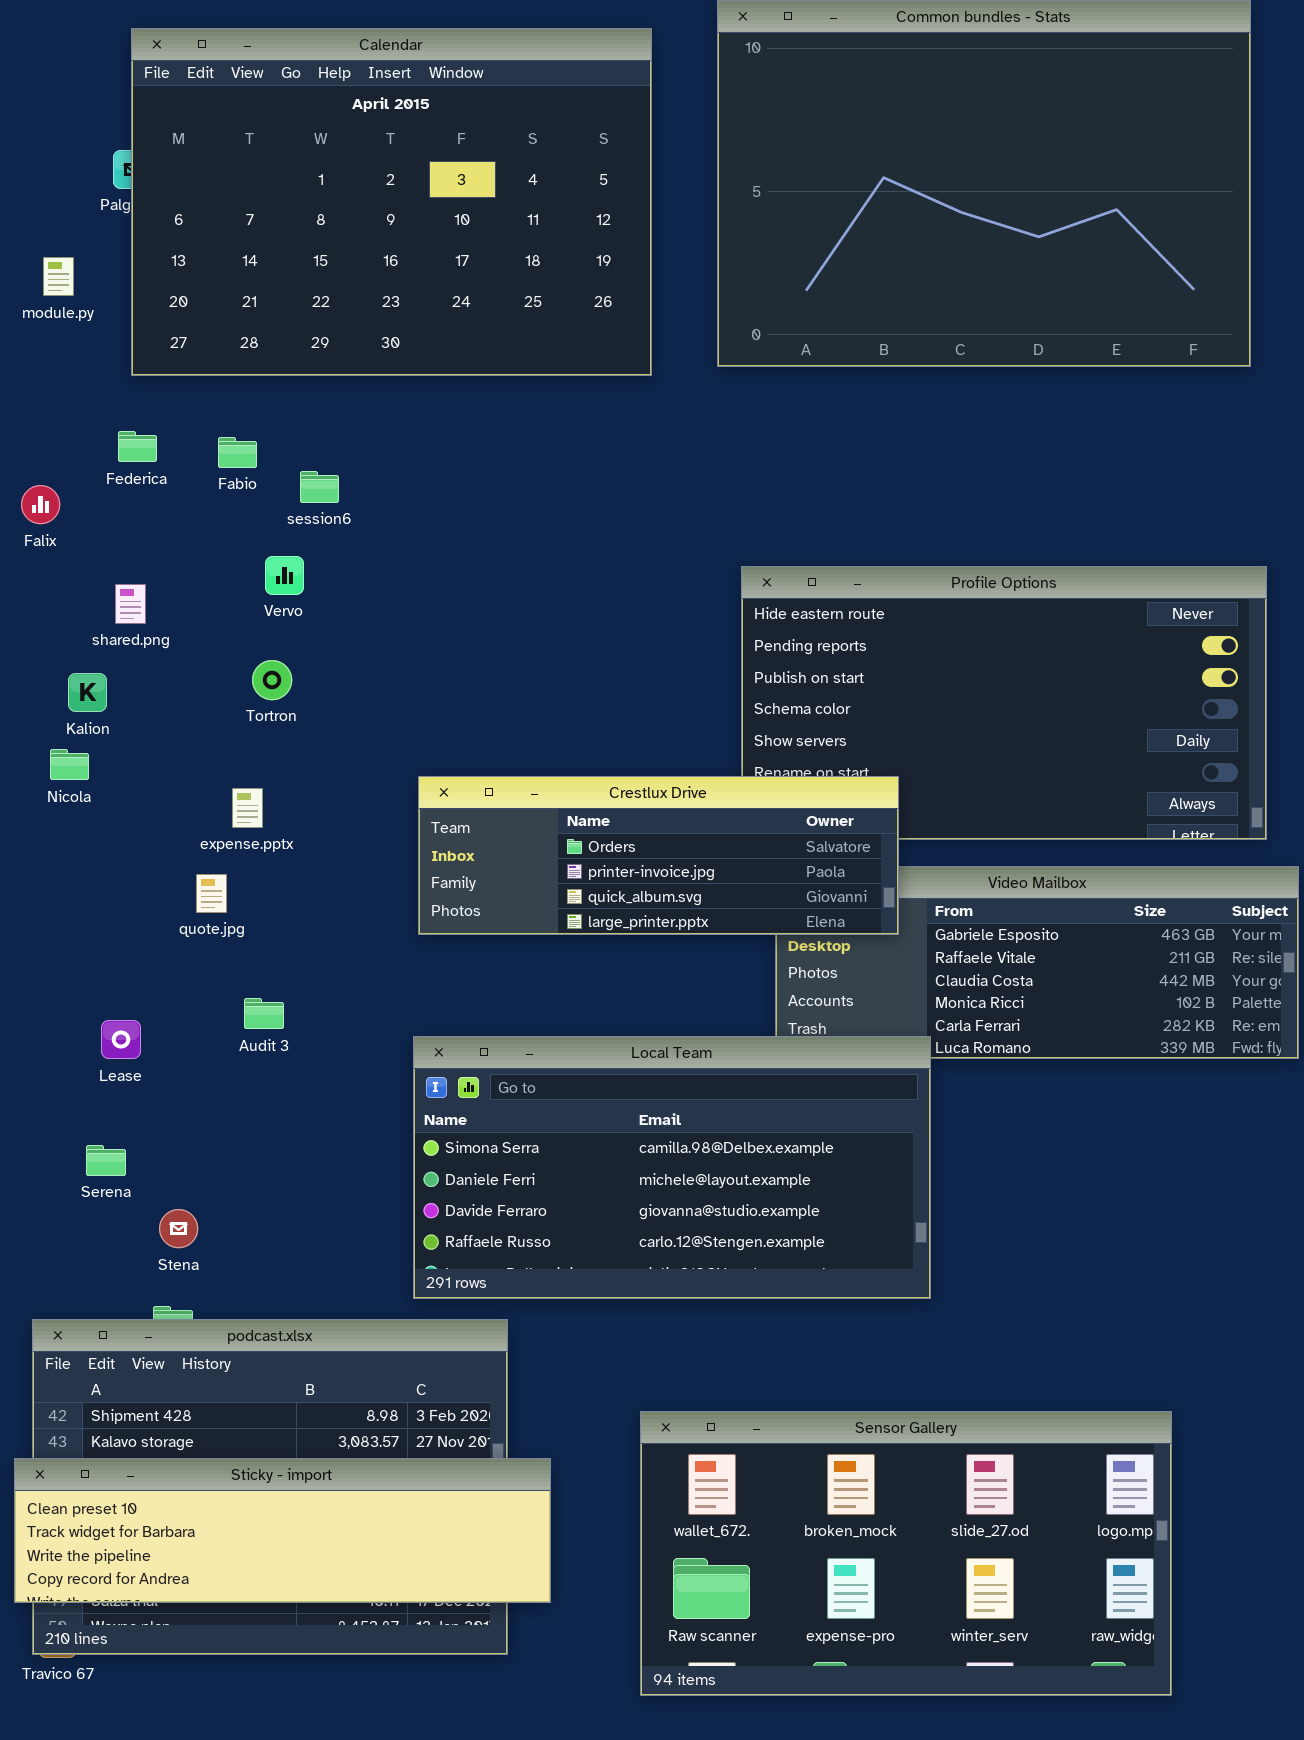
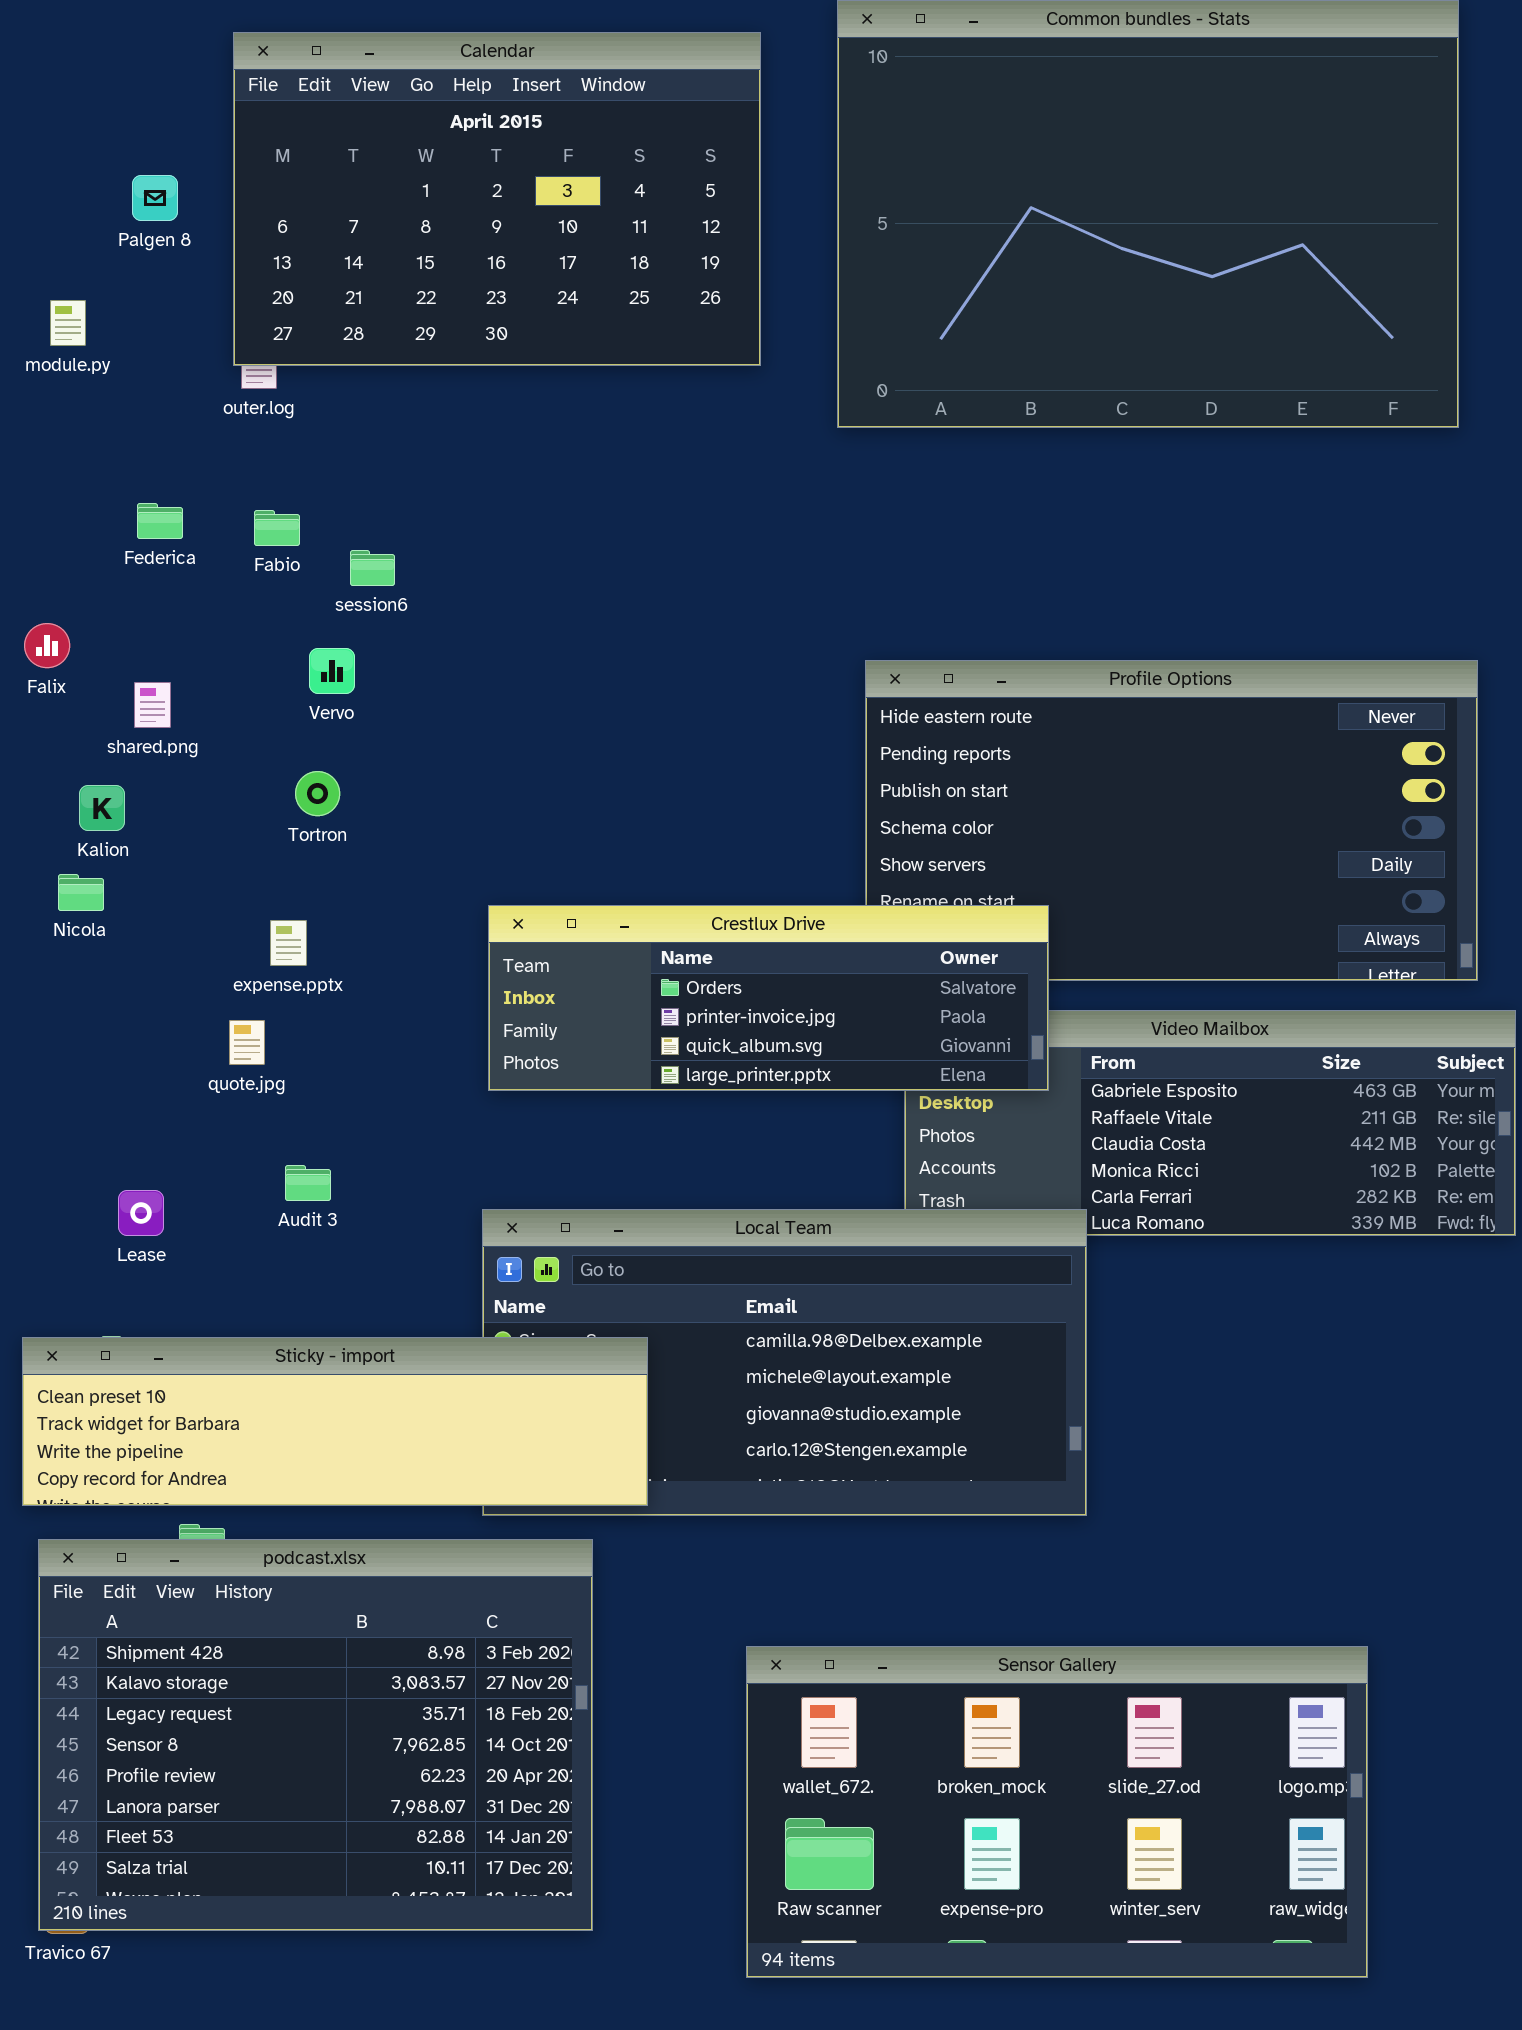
Calendar: [131,28,652,376] -> [233,32,761,366], resized
Falix: [21,485,60,524] -> [24,623,70,668], moved
Sticky - import: [14,1458,551,1603] -> [22,1337,648,1506], moved

